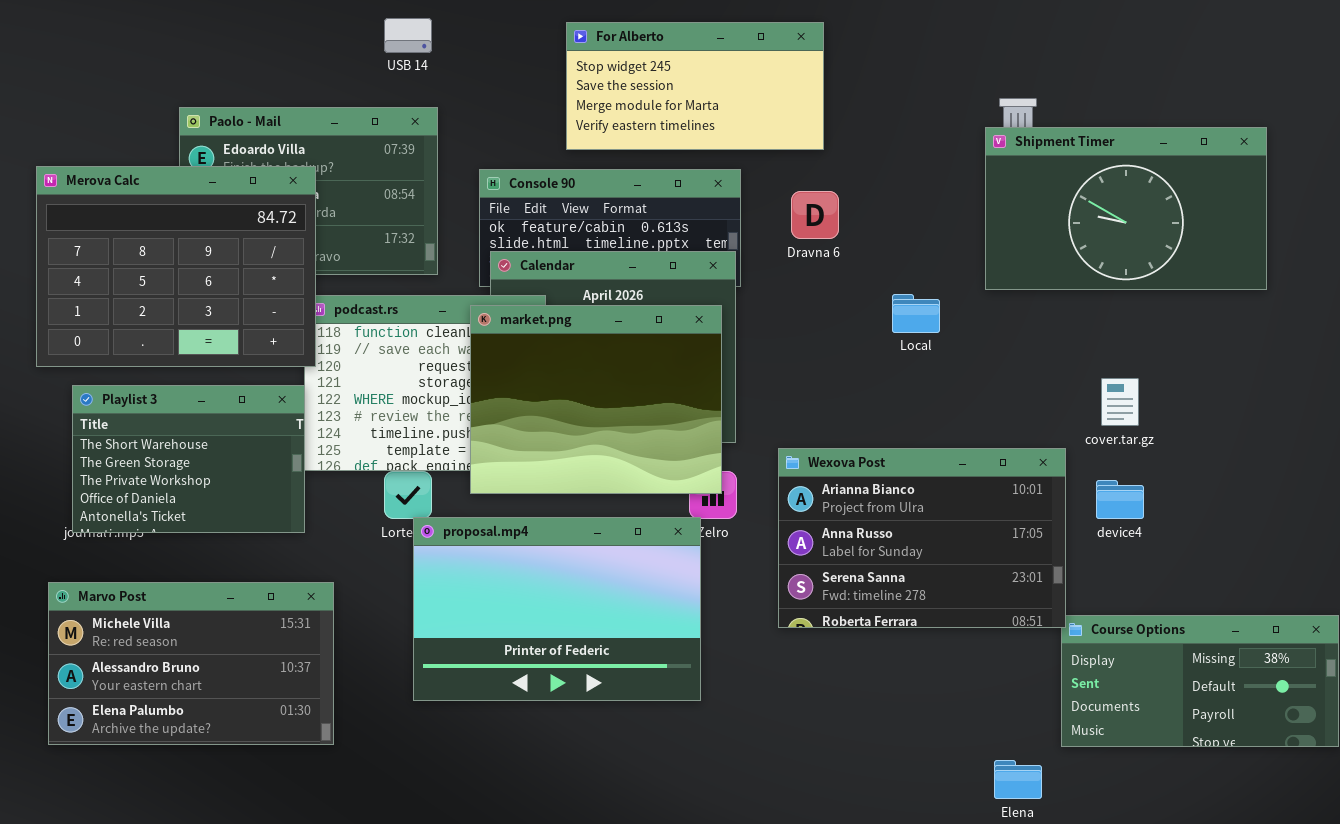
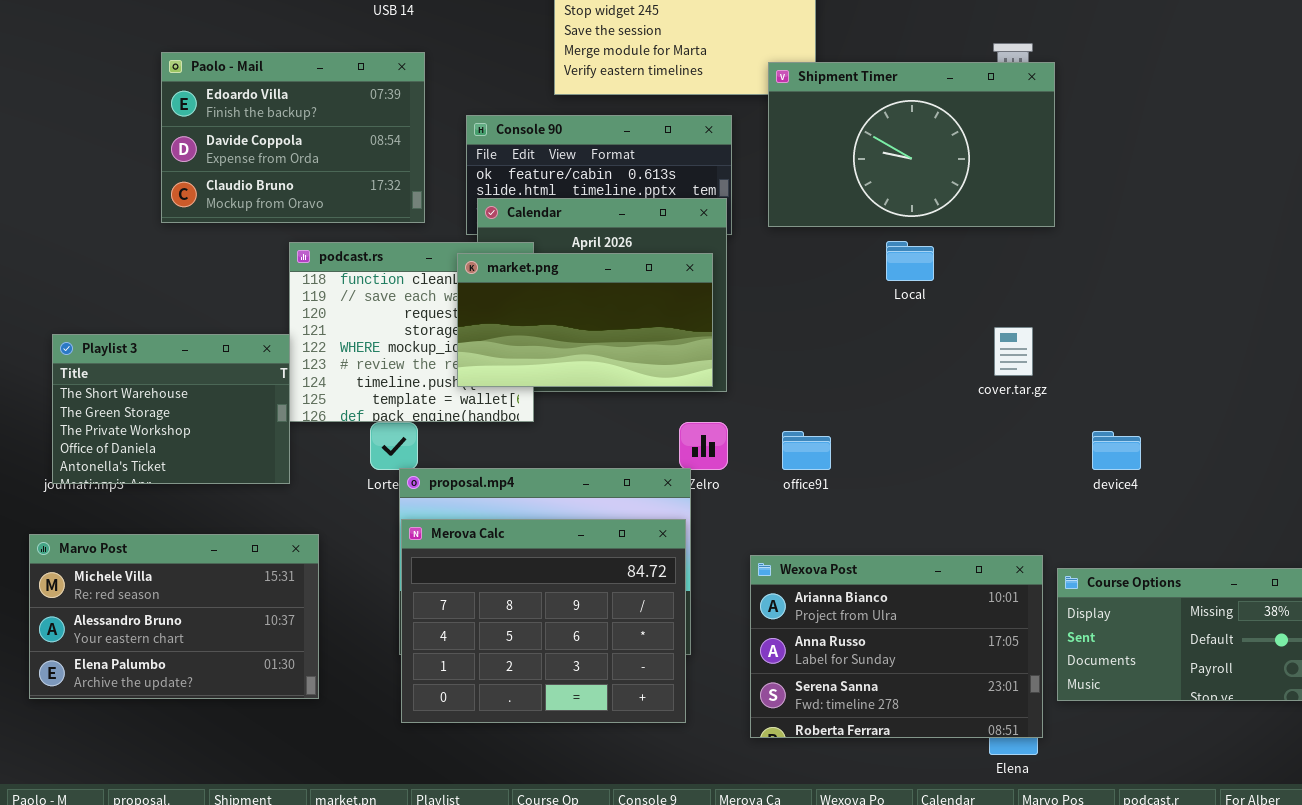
Shipment Timer: [985,127,1267,290] -> [768,62,1055,227], moved
Merova Calc: [36,166,316,367] -> [401,519,686,723], moved
market.png: [470,305,722,494] -> [457,253,713,387], resized
cover.tar.gz: [1101,378,1139,426] -> [994,327,1033,376], moved
Wexova Post: [778,448,1066,628] -> [750,555,1043,738], moved

